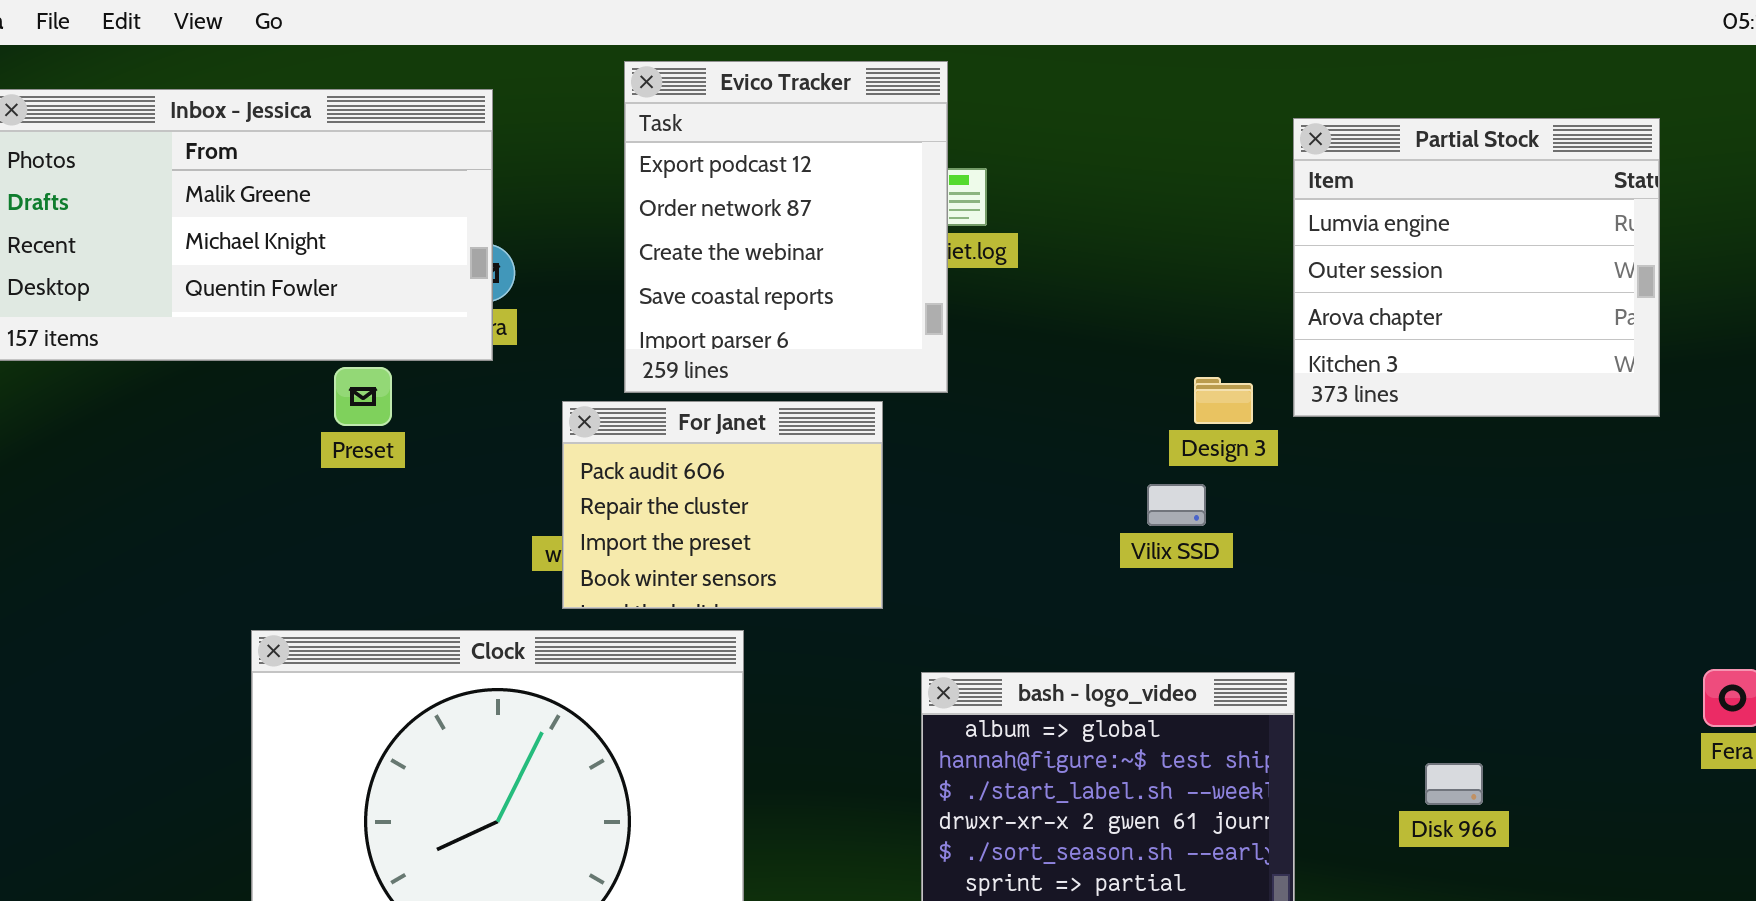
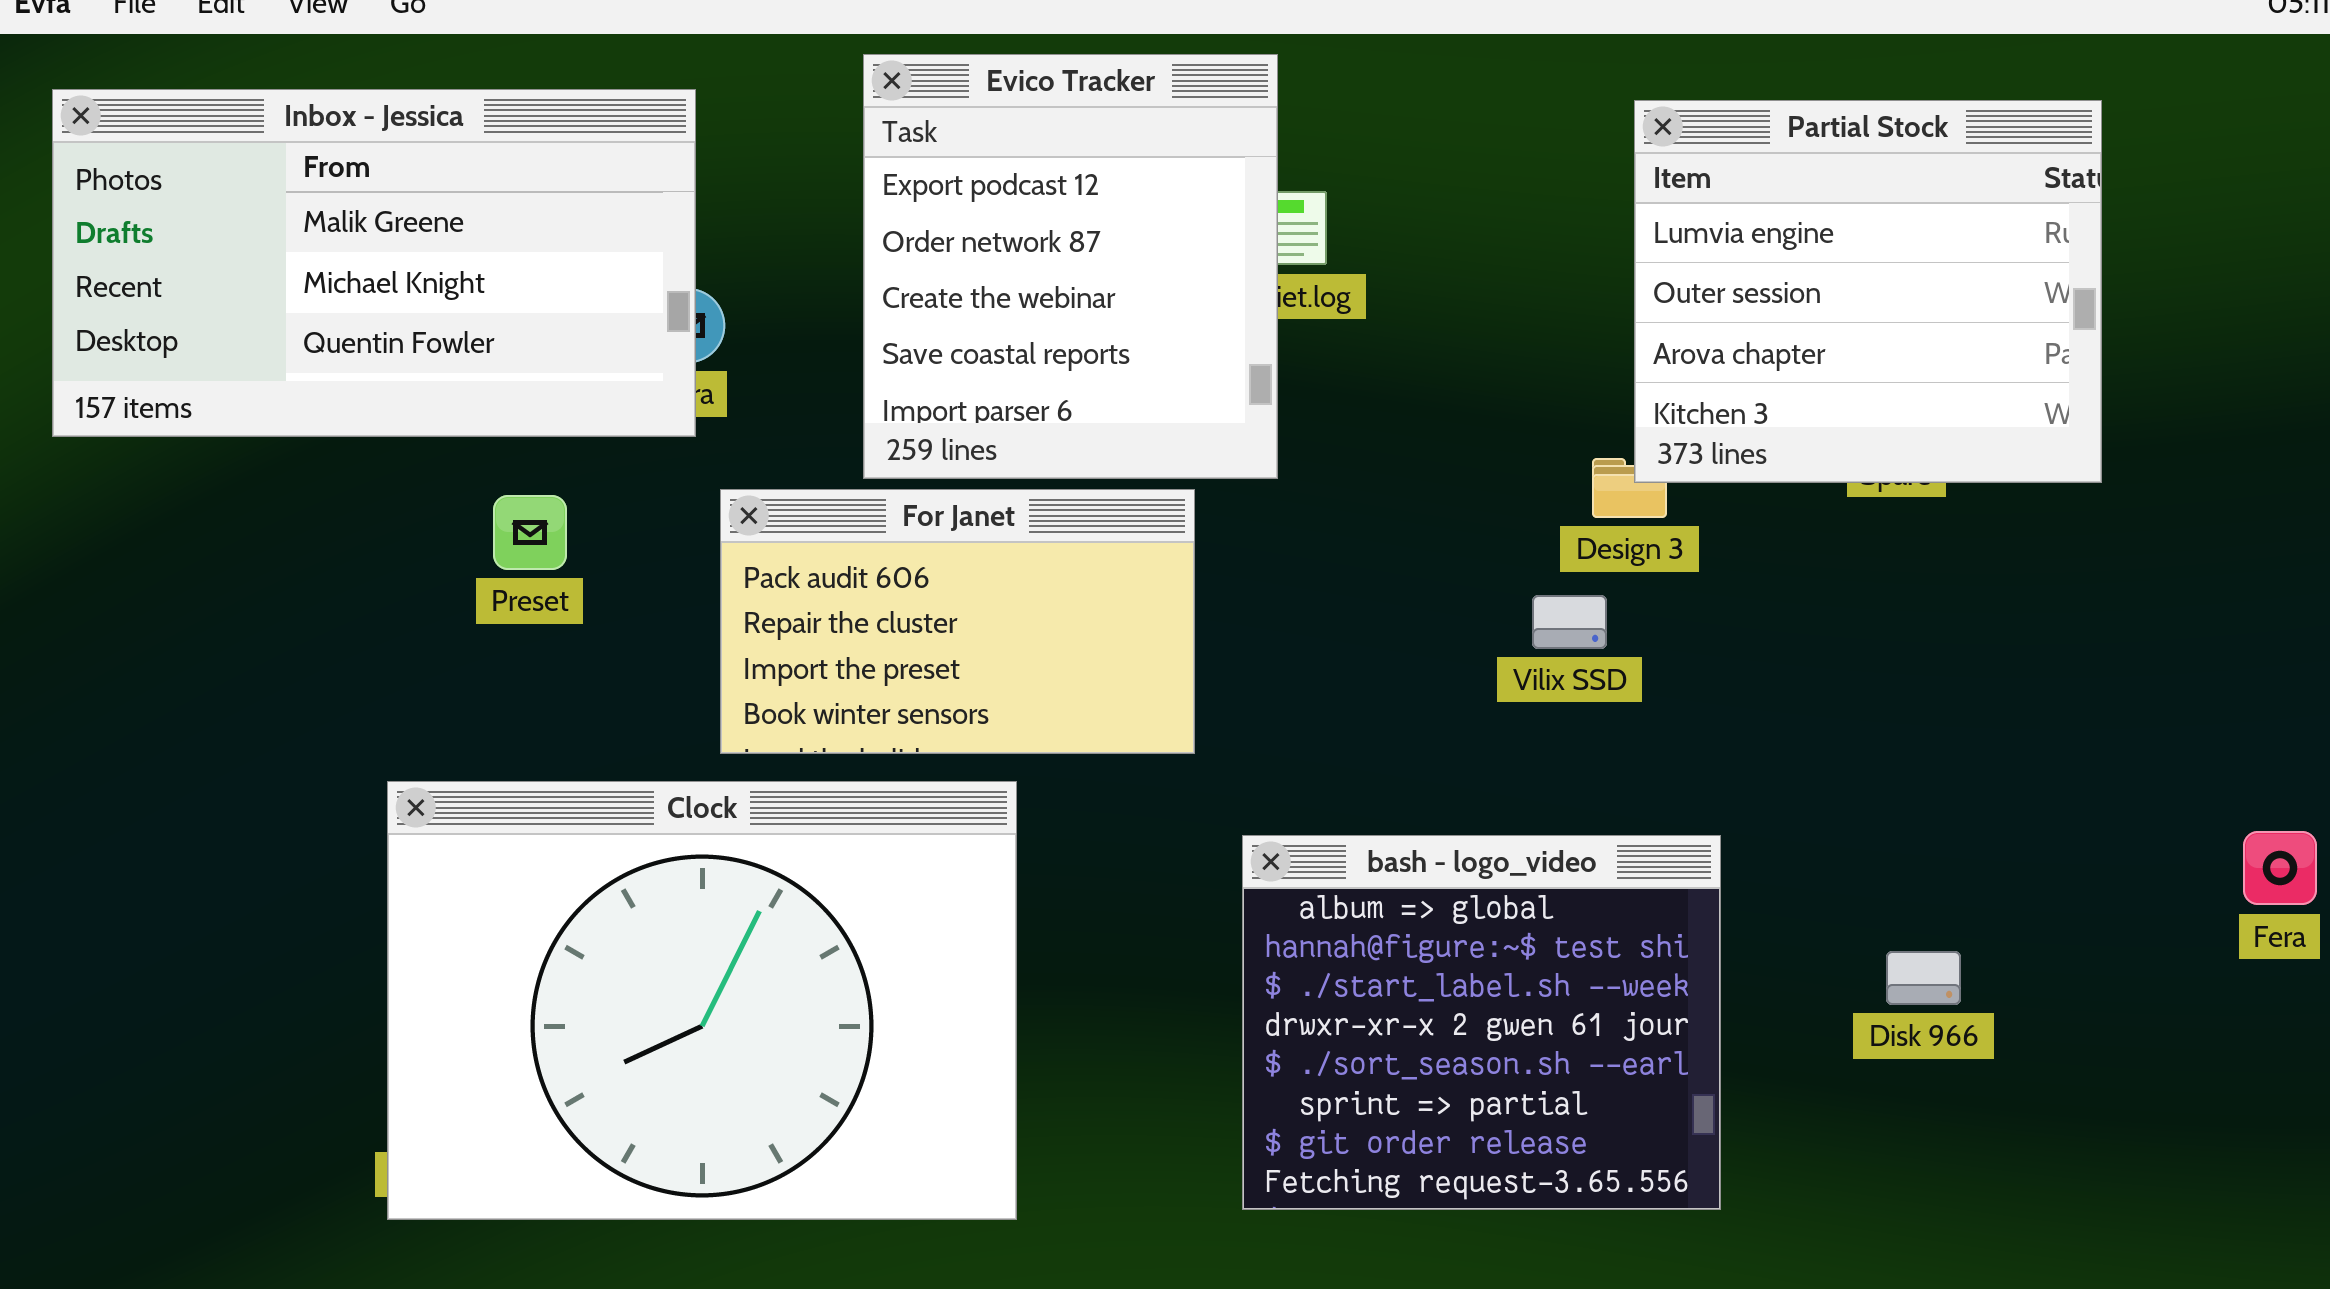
Partial Stock: [1293,118,1660,417] -> [1634,100,2102,483], moved
Preset: [334,367,392,426] -> [493,495,567,570], moved
For Janet: [562,401,883,609] -> [720,489,1195,754], resized

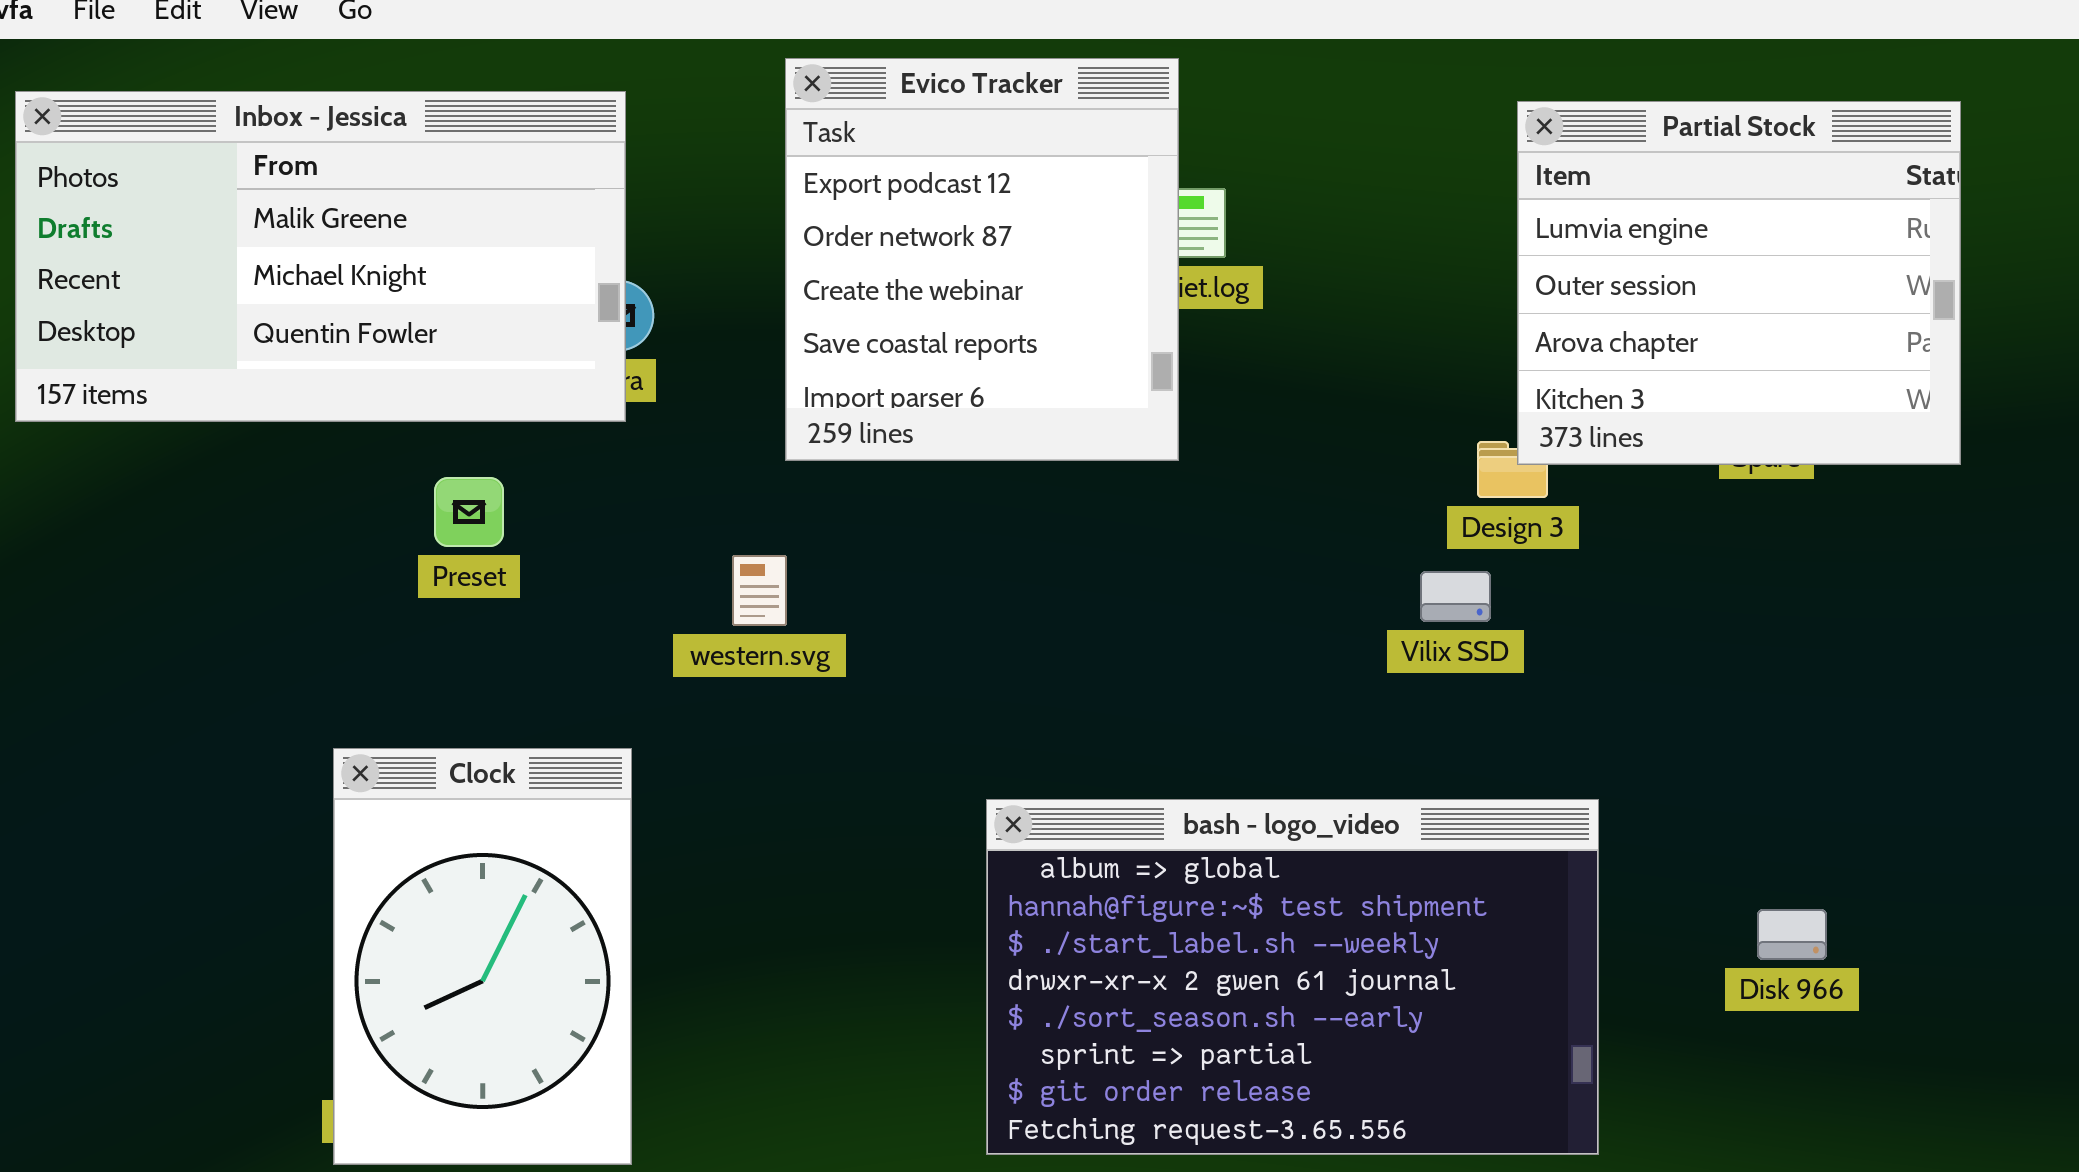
For Janet: [720,489,1195,754] -> none, closed
Clock: [387,781,1017,1220] -> [333,748,632,1165], resized
bash - logo_video: [1242,835,1721,1210] -> [986,799,1599,1155], resized

